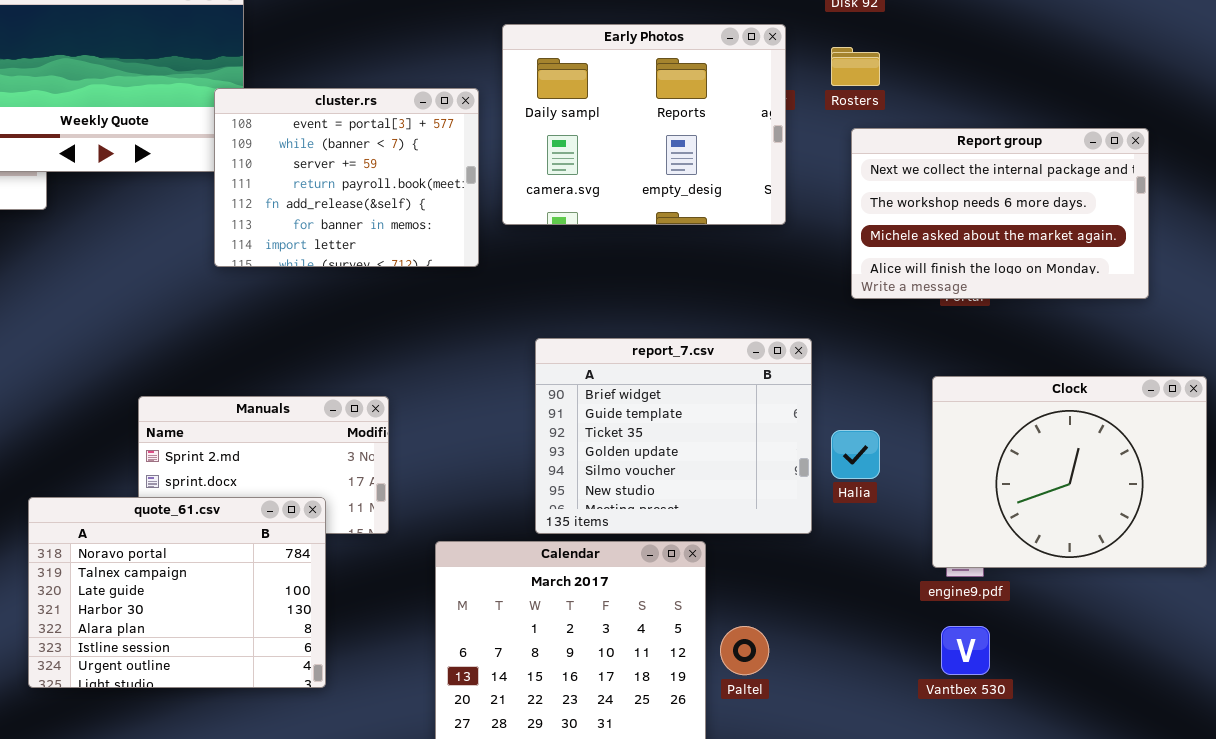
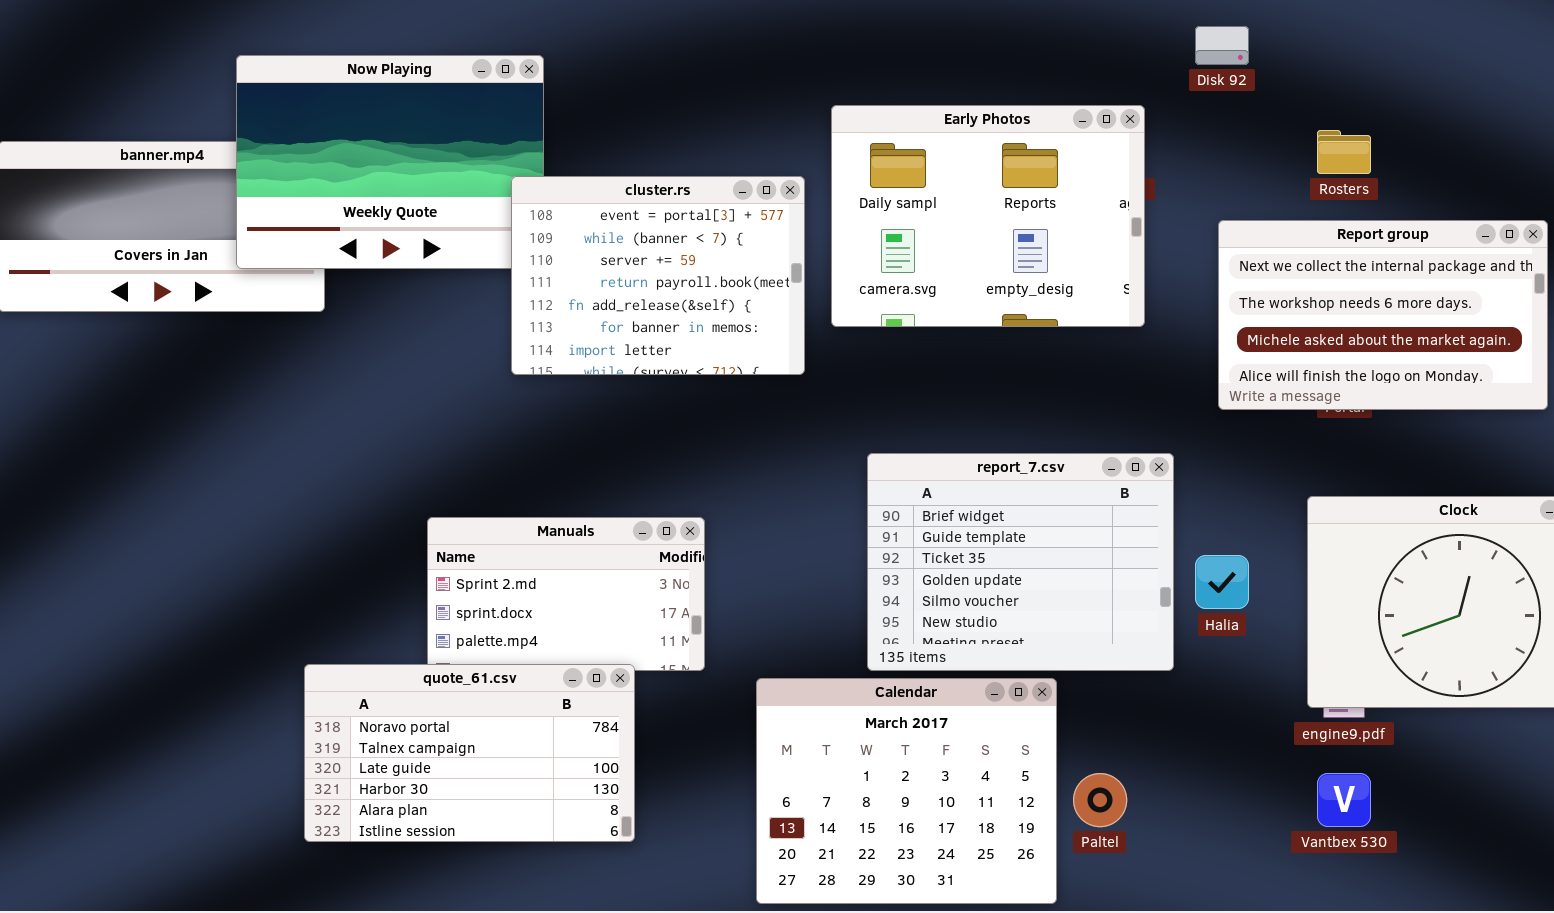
Rosters: [831,47,880,86] -> [1317,130,1371,174], moved
quote_61.csv: [28,497,326,688] -> [304,664,635,842], resized

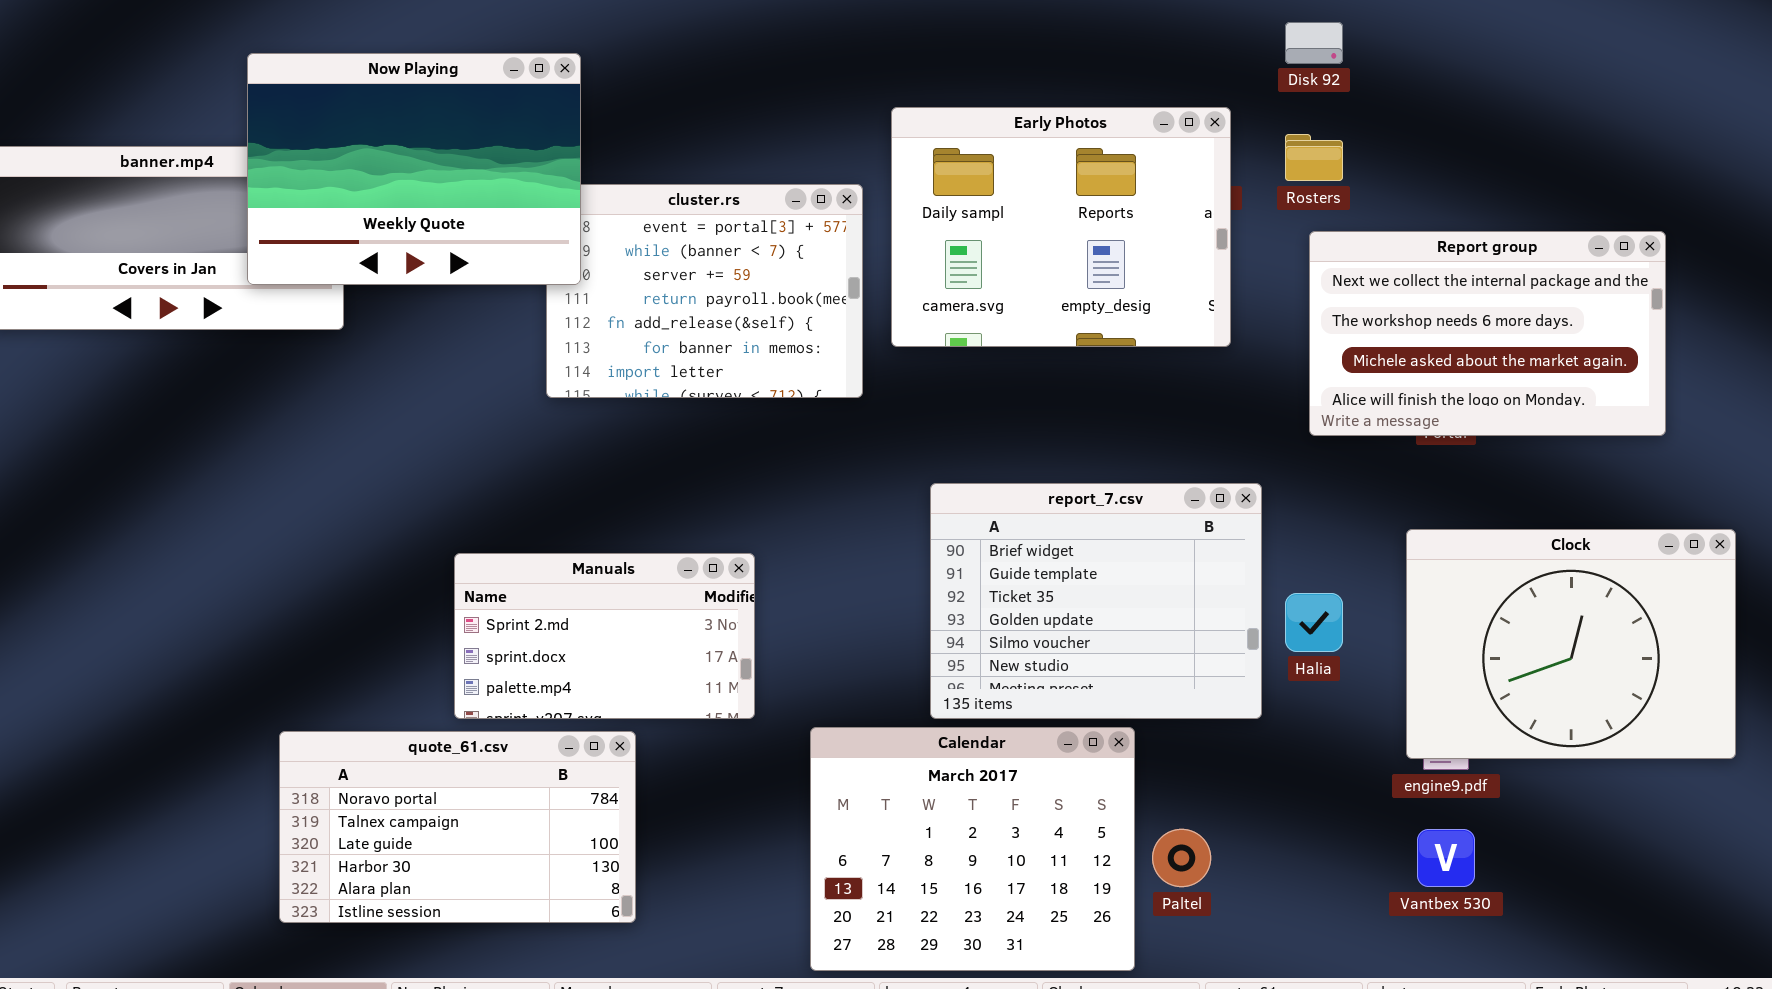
Now Playing: [236,55,544,269] -> [247,53,581,285], raised
Rosters: [1317,130,1371,174] -> [1285,134,1343,181], moved
quote_61.csv: [304,664,635,842] -> [279,731,636,923], moved

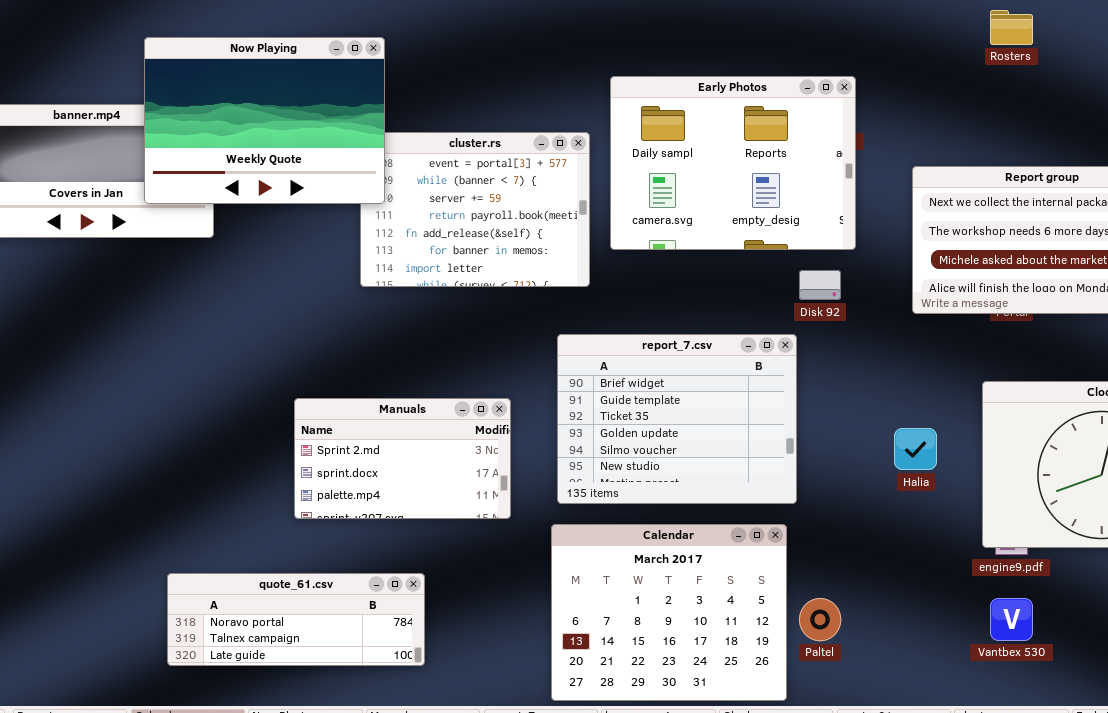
Disk 92: [1285,22,1343,64] -> [799,270,841,300], moved
Rosters: [1285,134,1343,181] -> [990,10,1033,45], moved
report_7.csv: [930,483,1262,719] -> [557,334,797,504], moved
quote_61.csv: [279,731,636,923] -> [167,573,425,666], resized

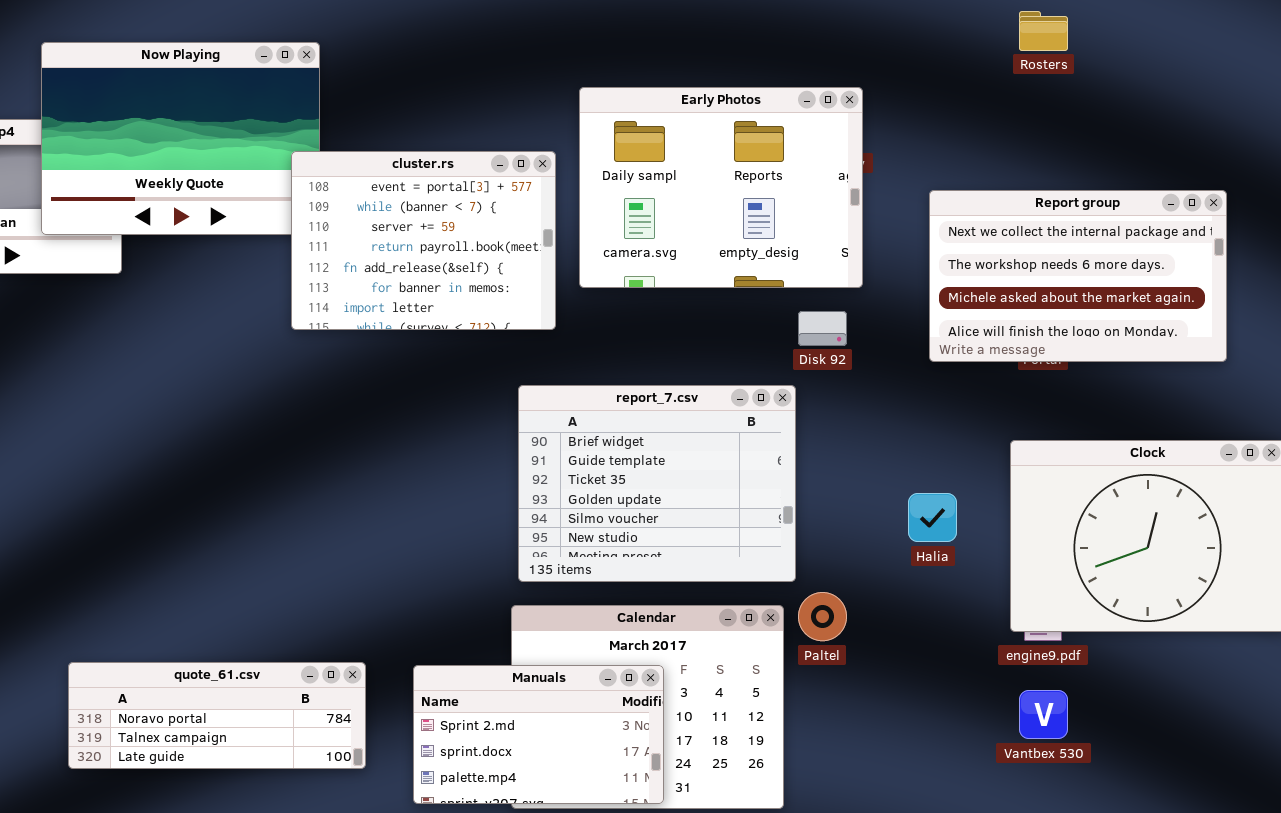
cluster.rs: [360,132,590,287] -> [291,151,556,330], raised
Manuals: [294,398,511,519] -> [413,665,664,804], moved
Paltel: [799,598,841,641] -> [798,592,847,641], moved

